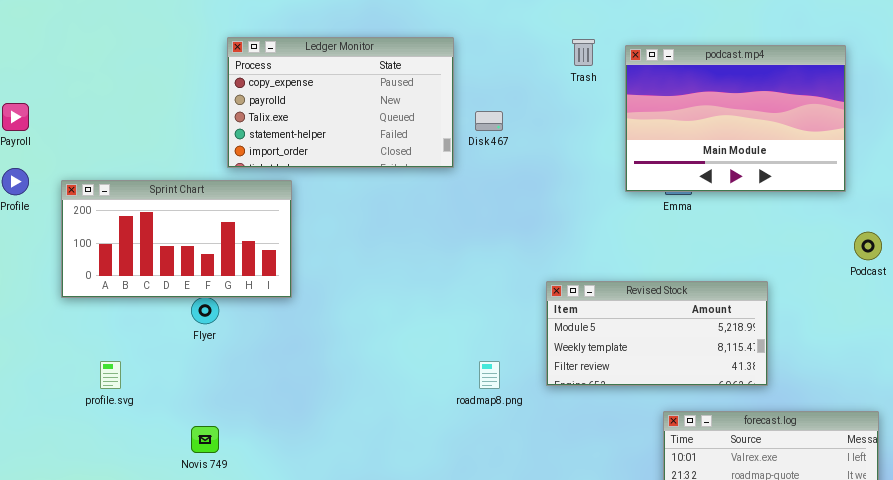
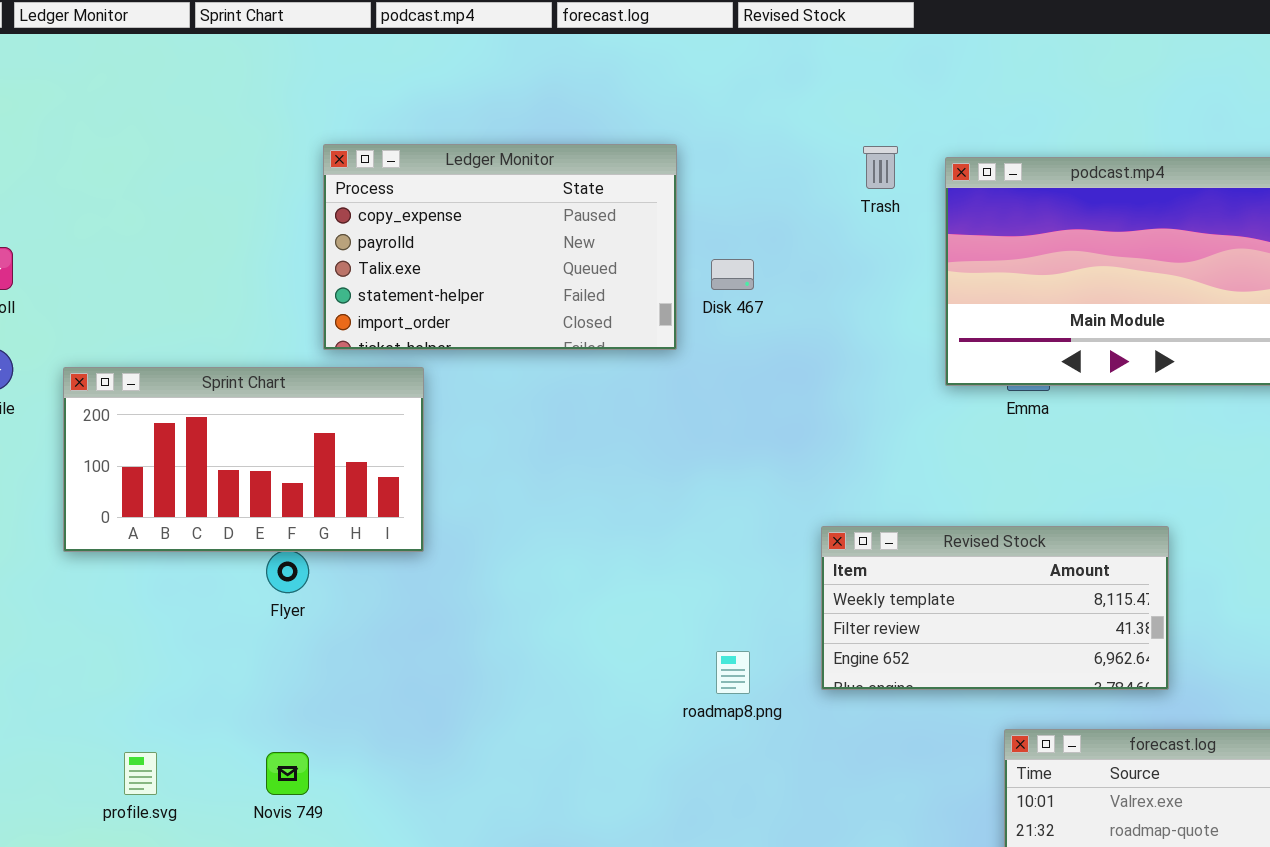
Revised Stock: [546,281,768,386] -> [821,526,1169,690], scrolled down 1 row
profile.svg: [100,361,121,389] -> [124,752,157,795], moved

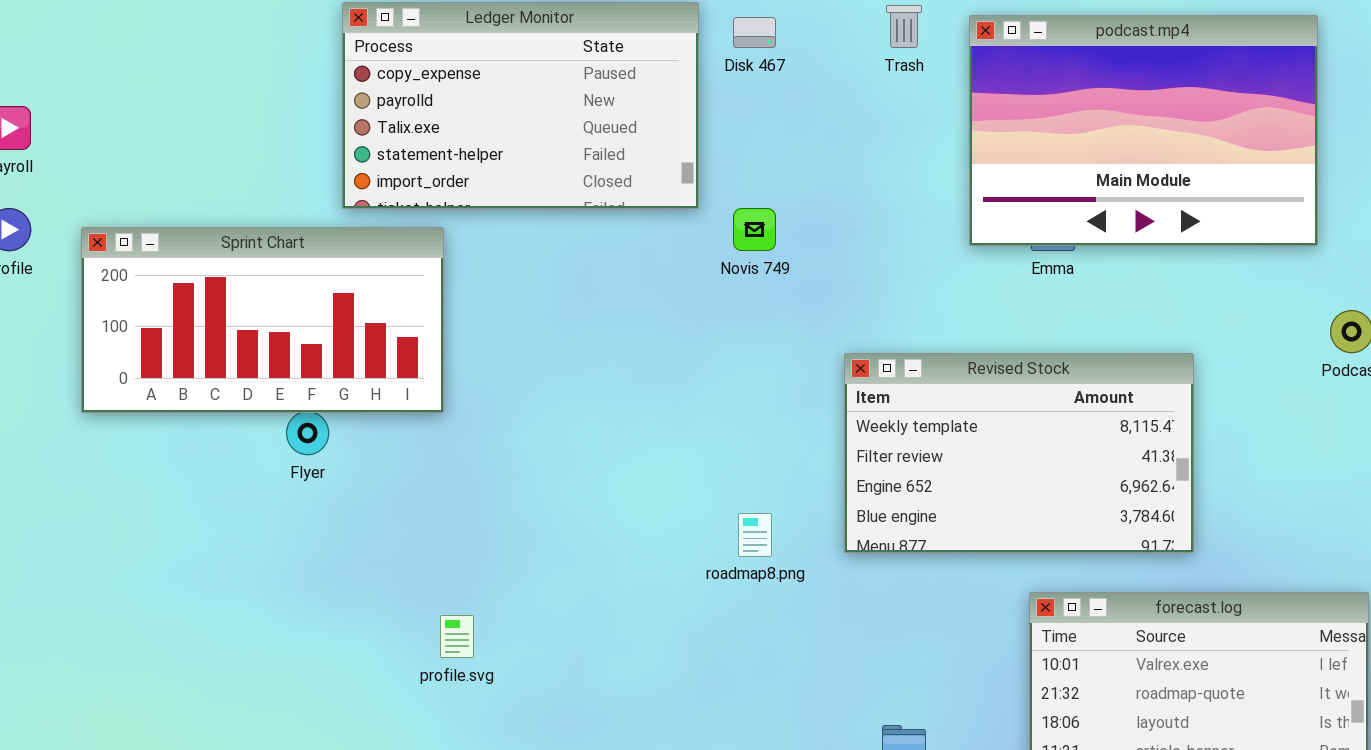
Disk 467: [711,259,754,290] -> [733,17,776,48], moved
Revised Stock: [821,526,1169,690] -> [844,353,1194,553], resized
profile.svg: [124,752,157,795] -> [440,615,474,658], moved
Novis 749: [266,752,309,795] -> [733,208,776,251], moved

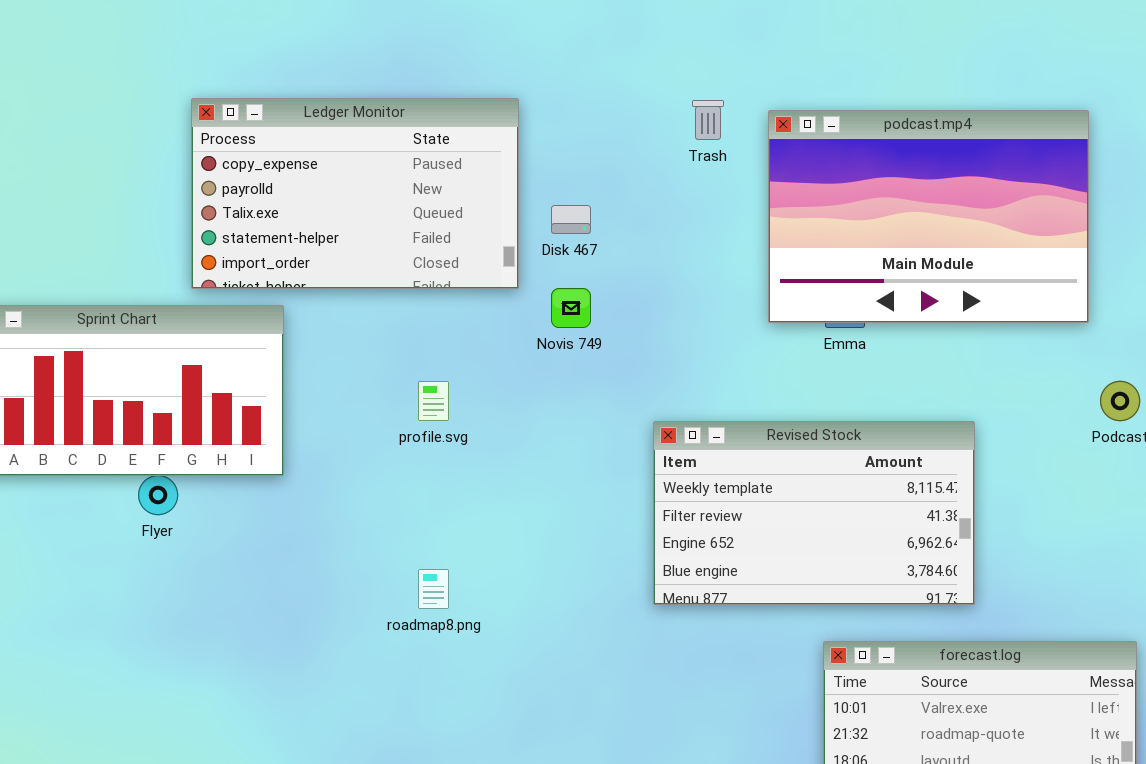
Disk 467: [733,17,776,48] -> [551,205,591,234], moved
roadmap8.png: [738,513,772,557] -> [418,569,449,609], moved
profile.svg: [440,615,474,658] -> [418,381,449,421], moved

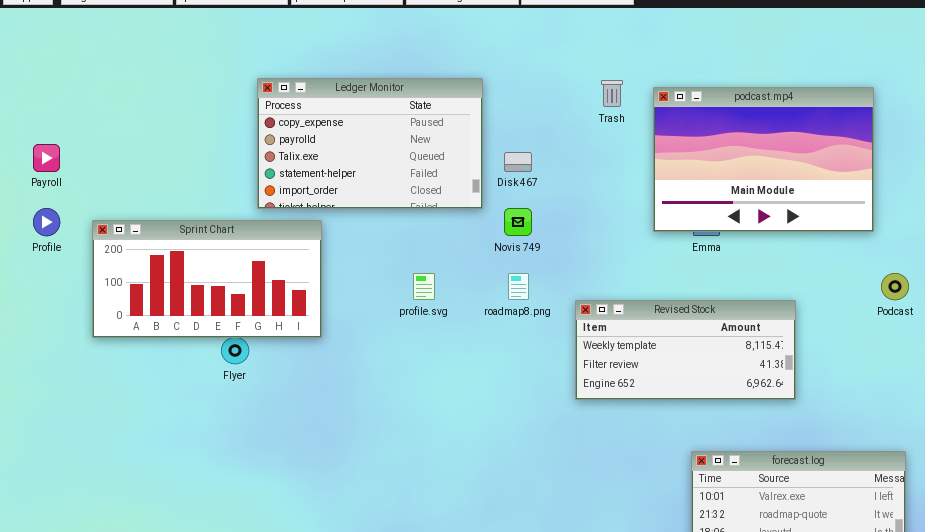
Revised Stock: [653,421,975,605] -> [575,300,796,400], resized
roadmap8.png: [418,569,449,609] -> [508,273,529,300], moved

